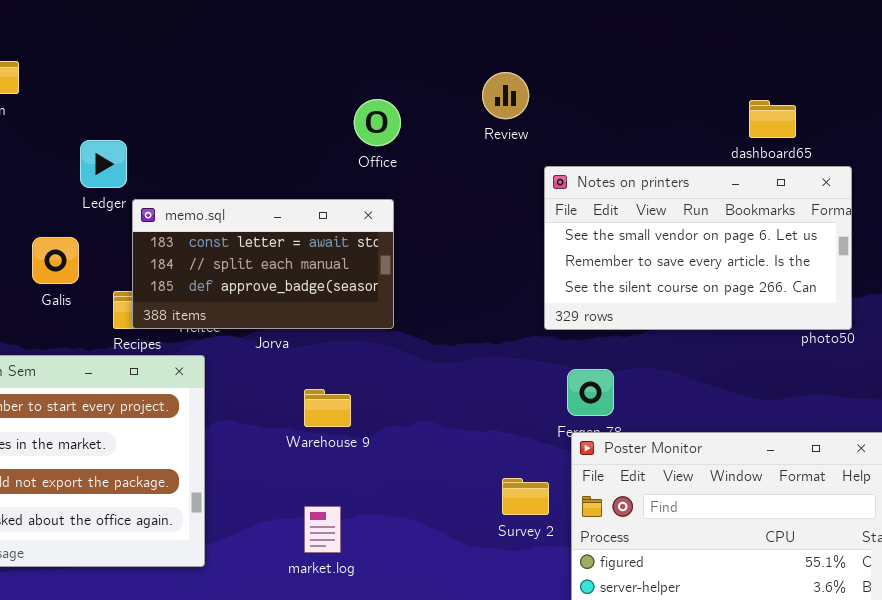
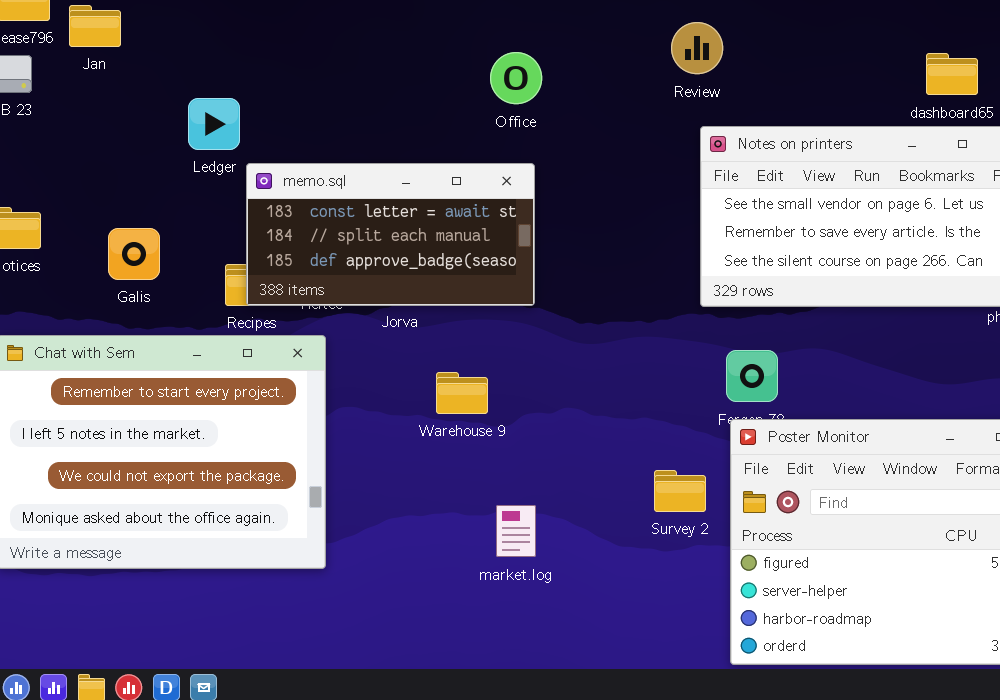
Review: [482,72,529,119] -> [671,22,723,74], moved
Galis: [32,237,79,284] -> [108,228,160,280], moved
market.log: [304,506,341,553] -> [496,505,536,557], moved

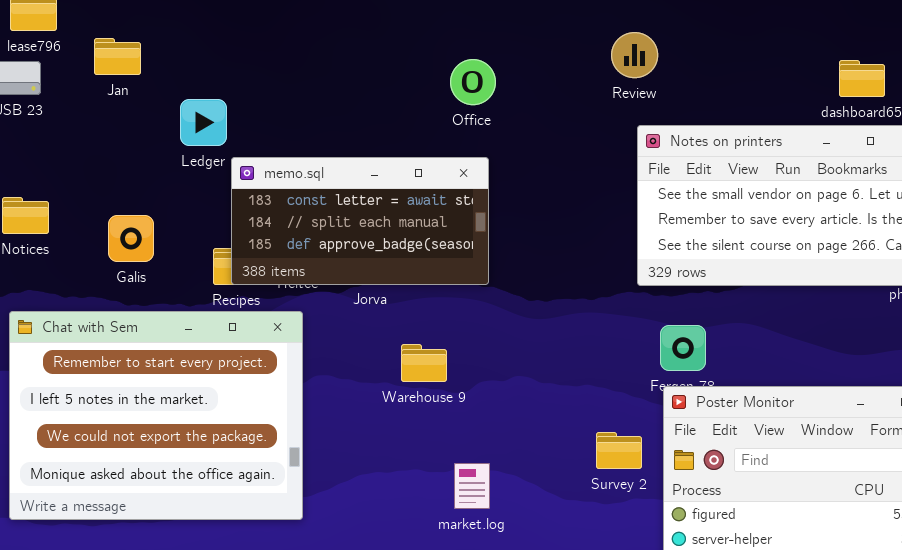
Jan: [69,5,121,47] -> [94,38,141,75], moved

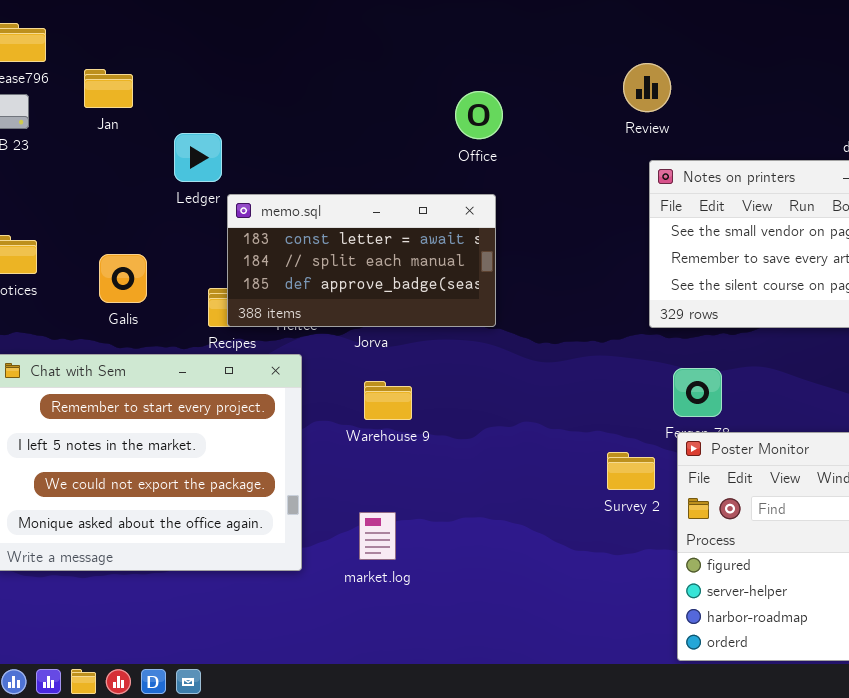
Warehouse 9: [401,344,447,382] -> [364,381,412,420], moved
Survey 2: [596,432,642,469] -> [607,452,655,490], moved
market.log: [454,463,490,509] -> [359,512,396,560], moved

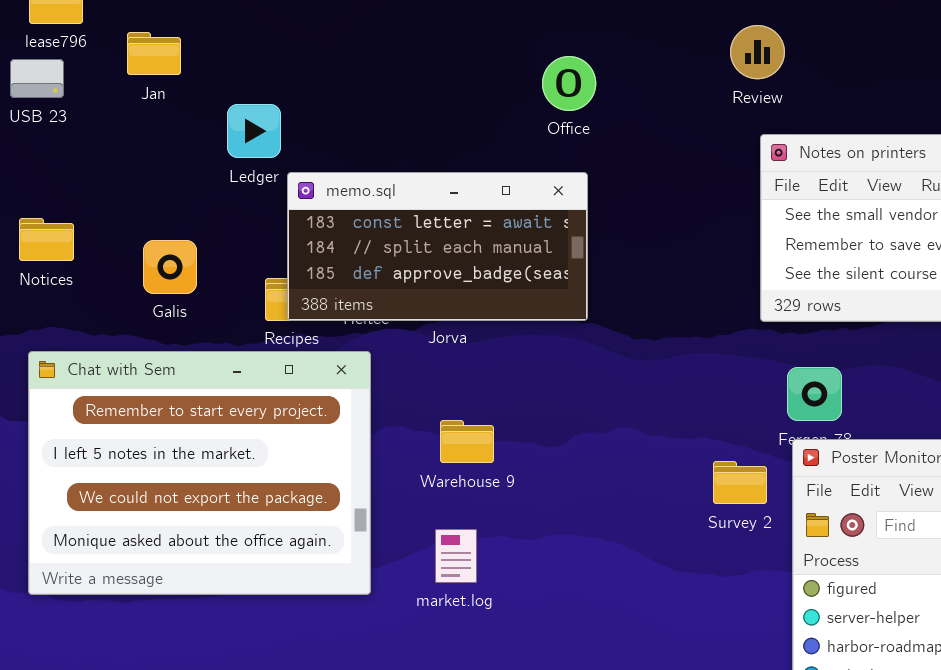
Warehouse 9: [364,381,412,420] -> [440,420,494,463], moved

